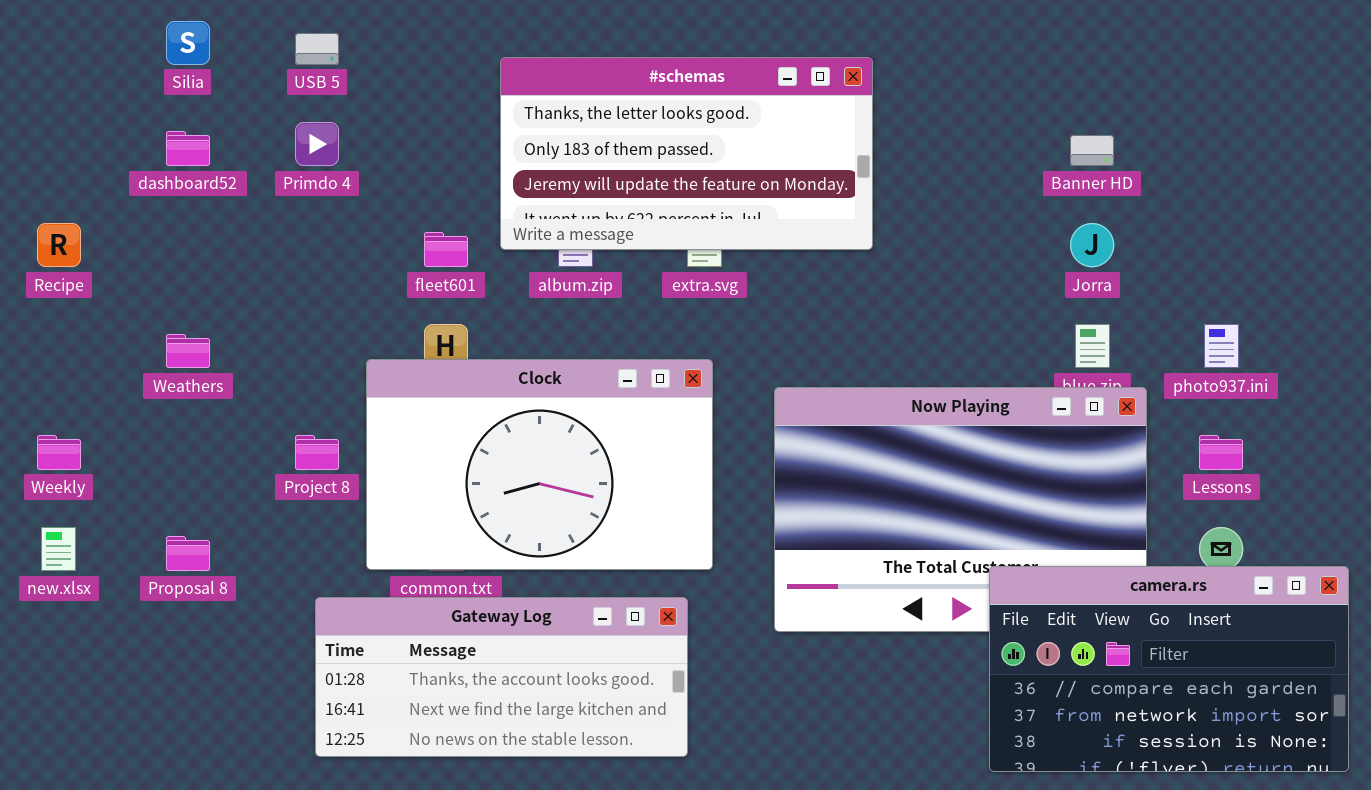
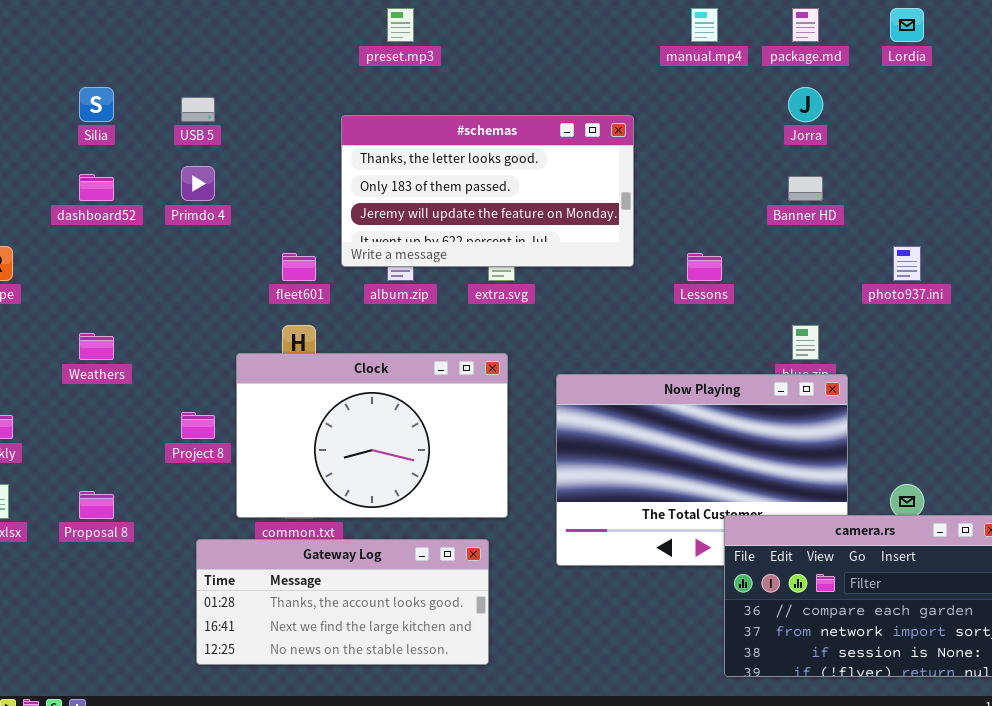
Jorra: [1070,223,1114,267] -> [788,87,823,122], moved
photo937.ini: [1204,324,1239,368] -> [893,246,921,281], moved
Lessons: [1199,435,1243,470] -> [687,253,722,281], moved

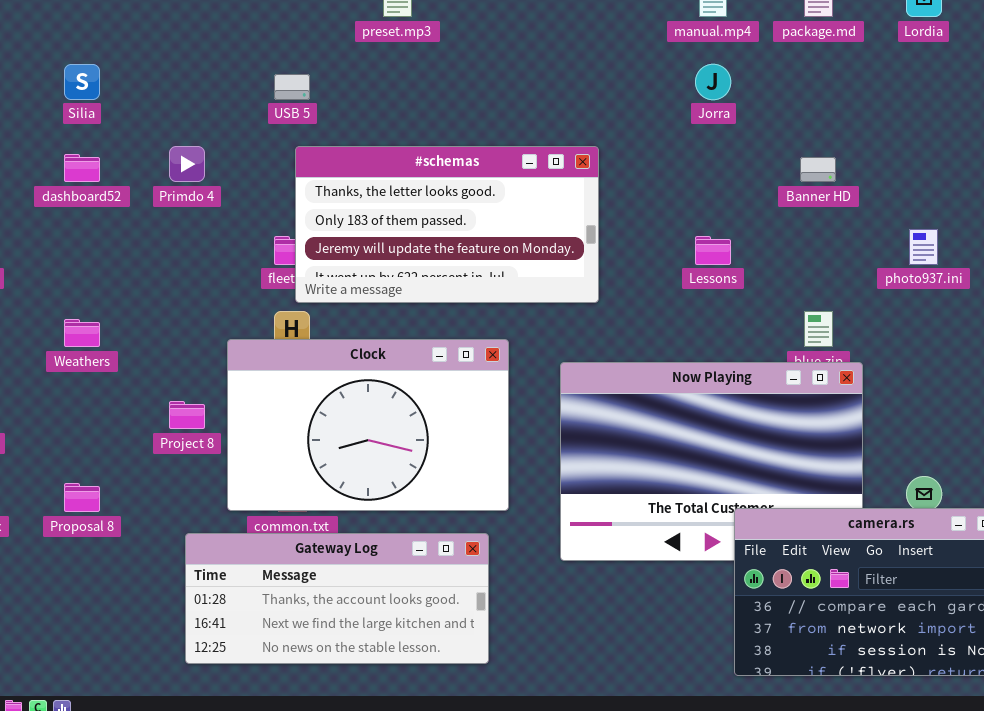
Jorra: [788,87,823,122] -> [695,64,731,100], moved
USB 5: [181,97,215,122] -> [274,74,310,100], moved
#schemas: [341,115,634,267] -> [295,146,599,303], moved

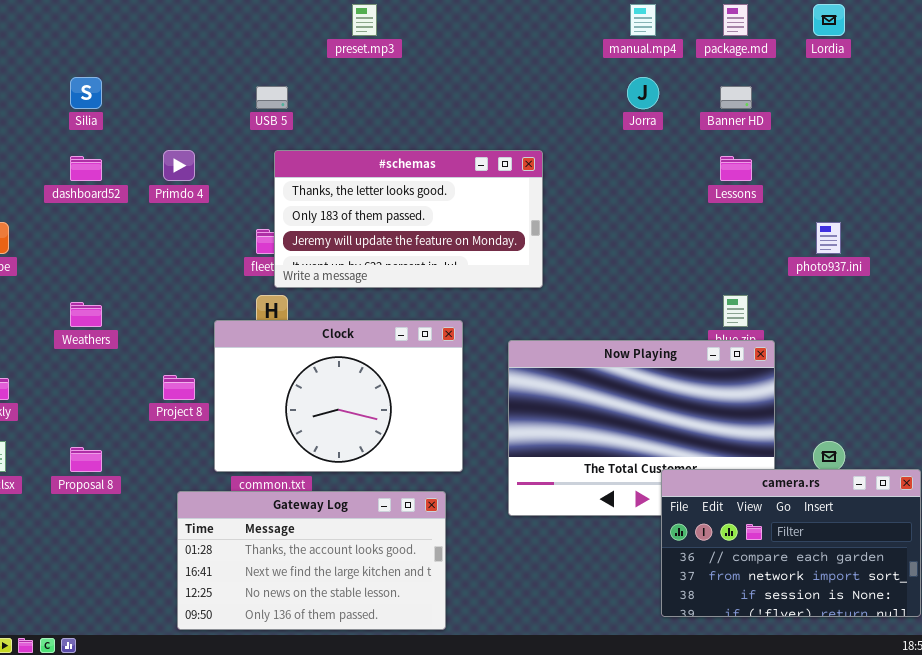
Banner HD: [800,157,836,182] -> [720,86,752,109], moved
Lessons: [695,236,731,265] -> [720,156,752,181], moved
Gateway Log: [185,533,489,664] -> [177,491,446,630], resized

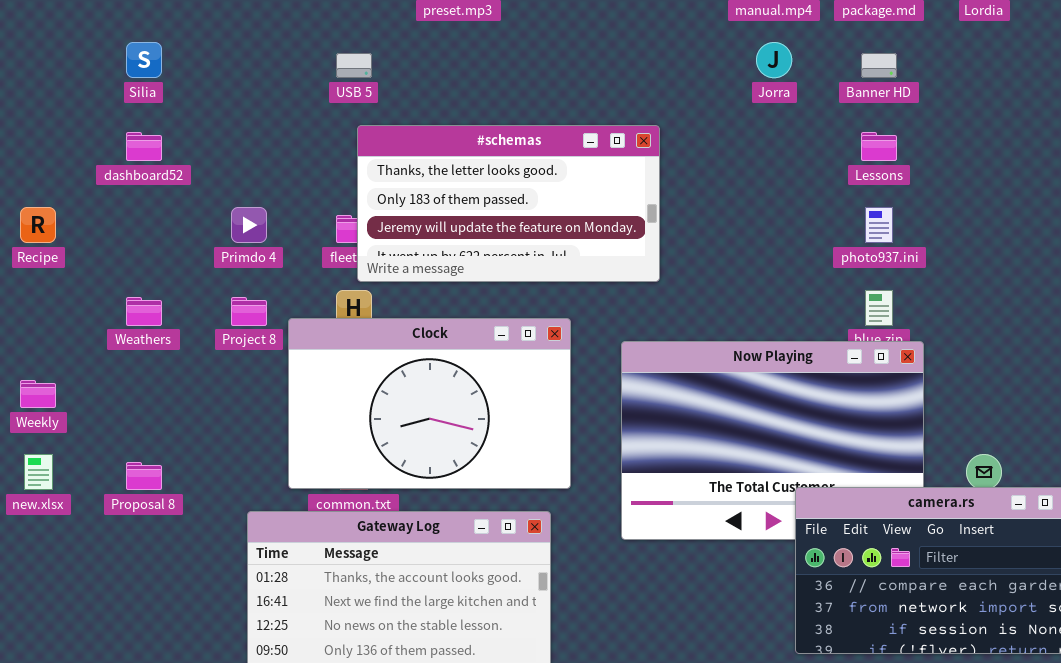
Primdo 4: [163,150,195,181] -> [231,207,267,243], moved
photo937.ini: [816,222,841,254] -> [865,207,893,243], moved
Project 8: [163,375,195,400] -> [231,297,267,326], moved

